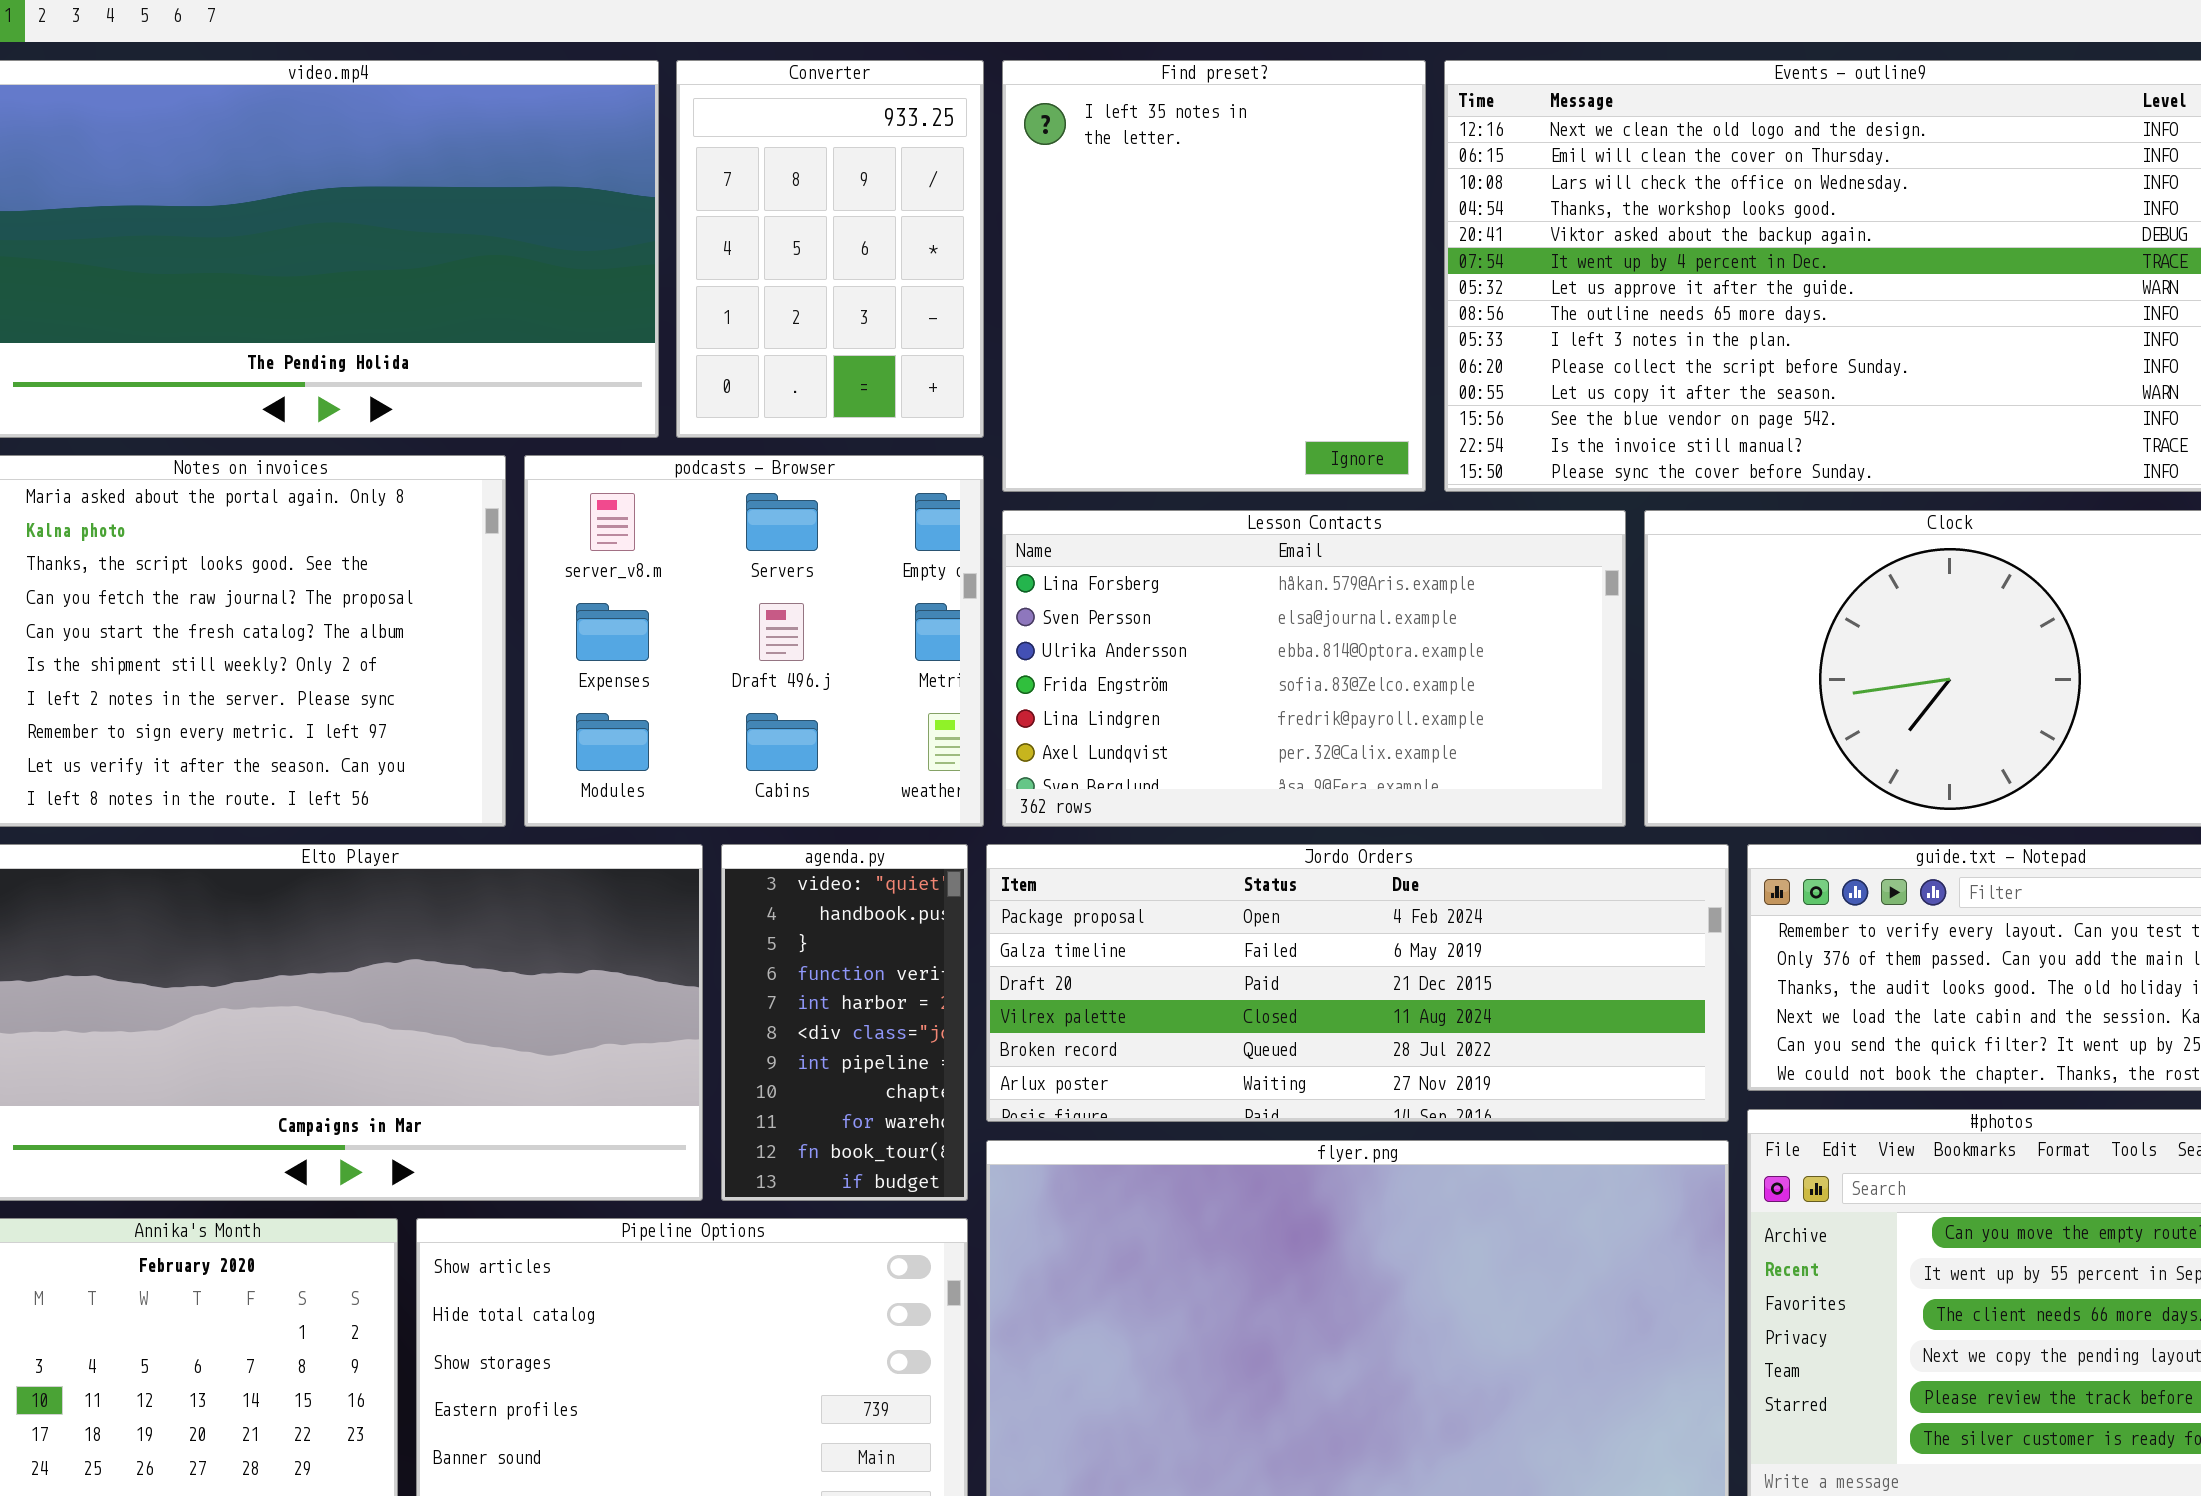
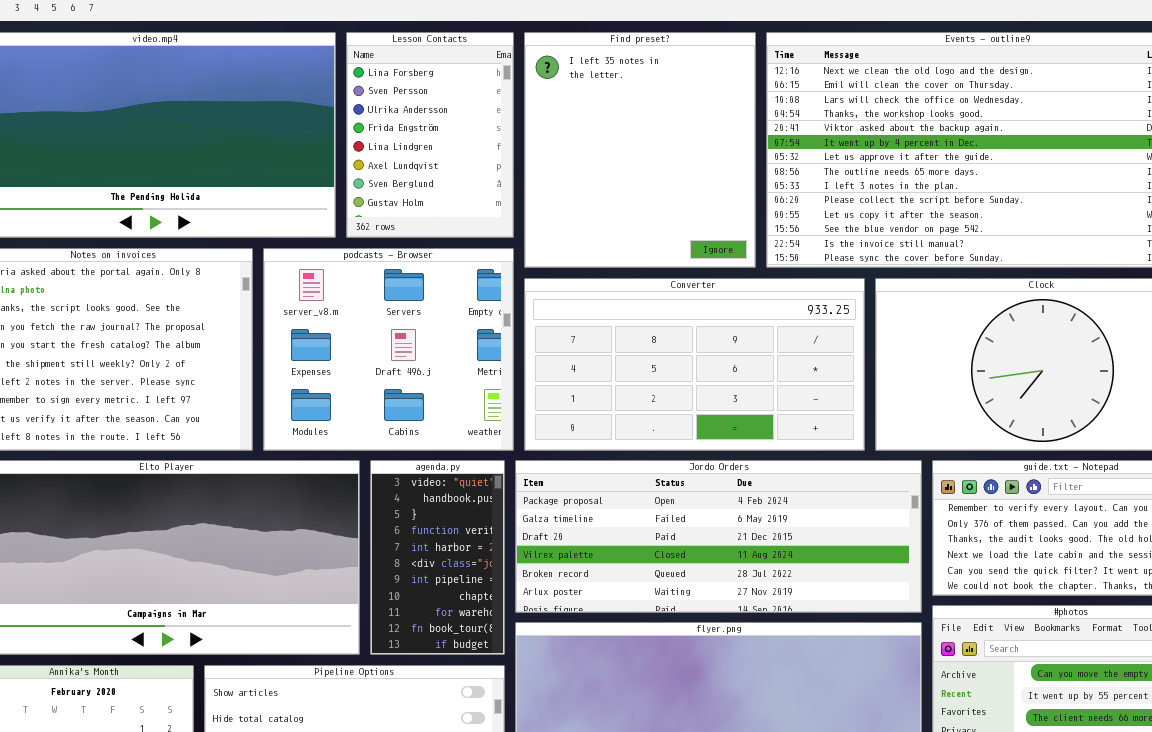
Converter: [676,60,984,438] -> [524,278,865,451], moved, resized
Lesson Contacts: [1002,510,1626,827] -> [346,32,514,238], moved, resized

